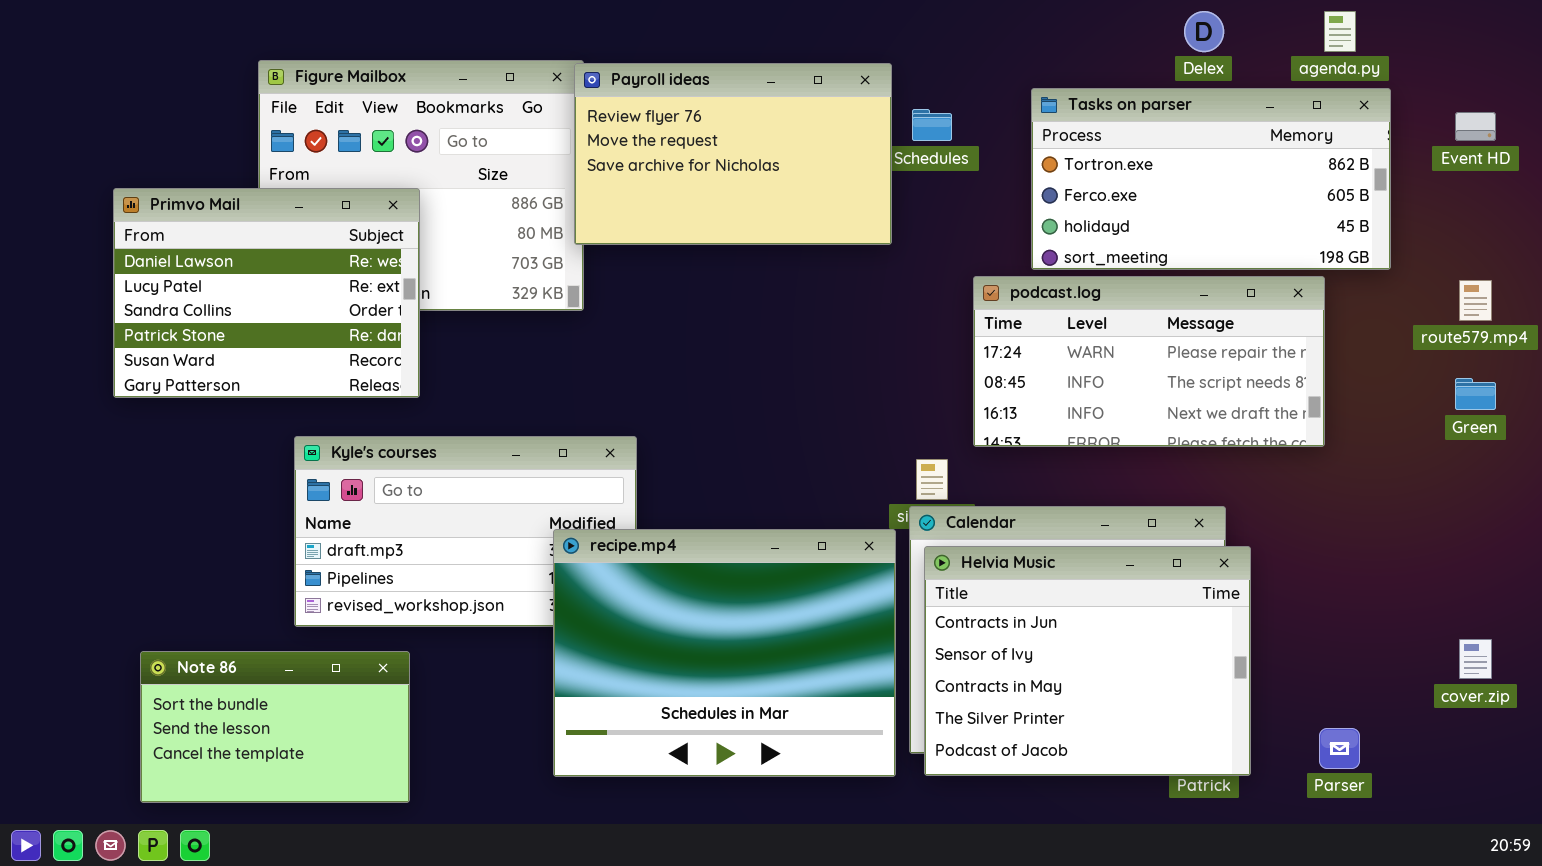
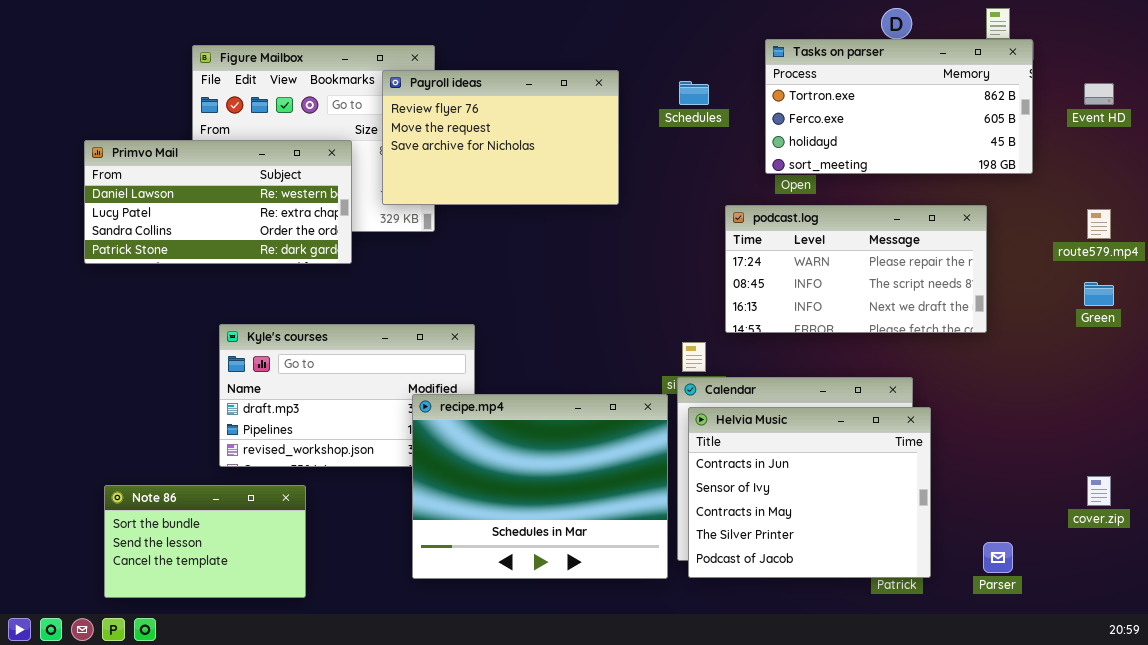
Payroll ideas: [574,63,892,245] -> [382,70,619,205], moved
Tasks on parser: [1031,88,1391,270] -> [765,39,1033,174], moved
Primvo Mail: [113,188,420,398] -> [84,140,352,264], resized

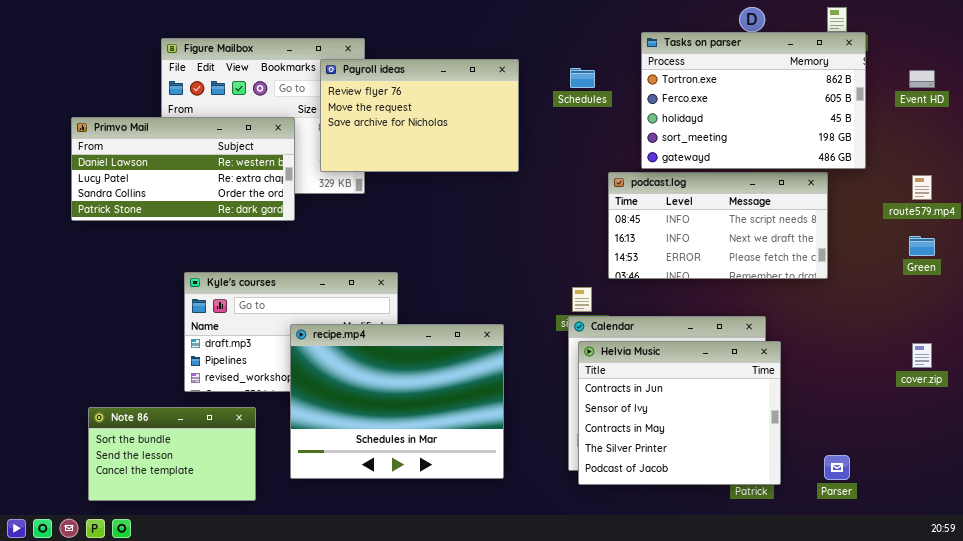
Tasks on parser: [765,39,1033,174] -> [641,32,866,169], resized
podcast.log: [725,205,987,333] -> [608,172,828,279], scrolled down 1 row
recipe.mp4: [412,394,668,579] -> [290,324,504,479], moved
cover.zip: [1087,476,1111,506] -> [912,343,932,368], moved

